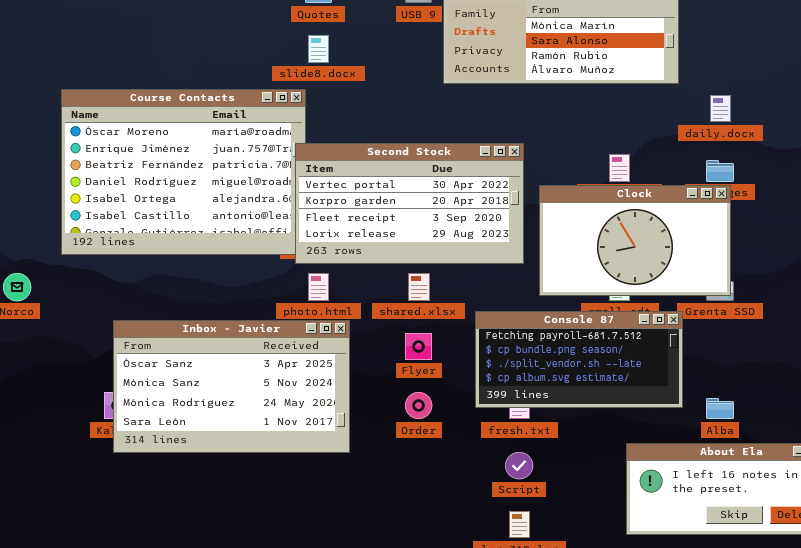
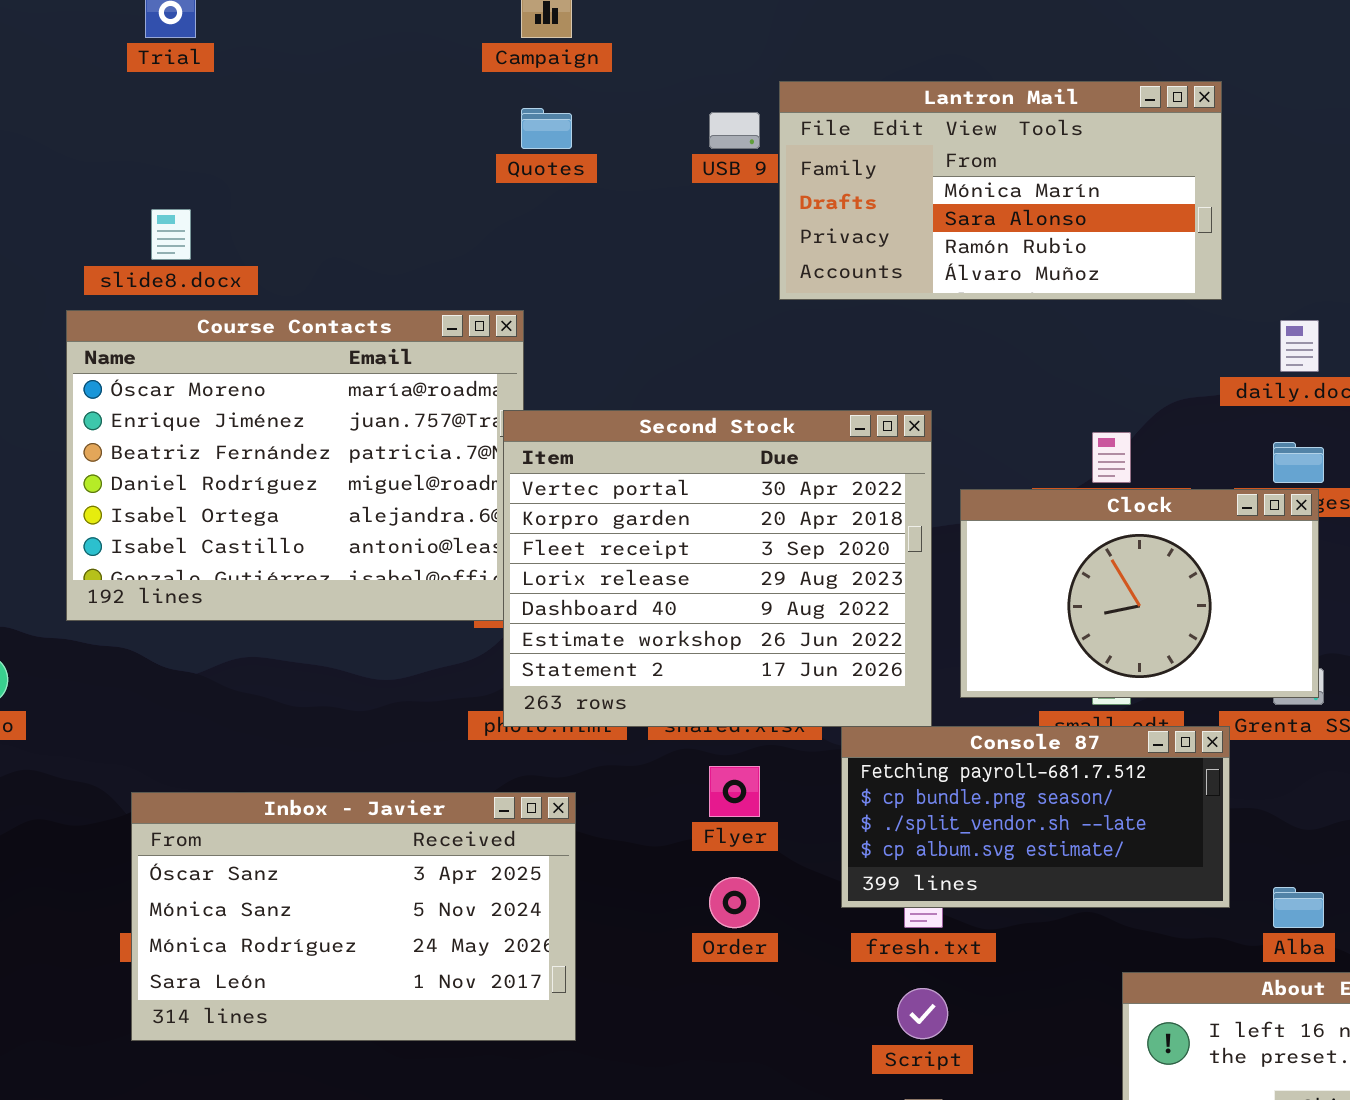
slide8.docx: [308,35,329,63] -> [151,209,191,260], moved
Second Stock: [295,143,524,264] -> [503,410,932,727], resized
Inbox - Javier: [113,320,350,453] -> [131,792,576,1041], moved

